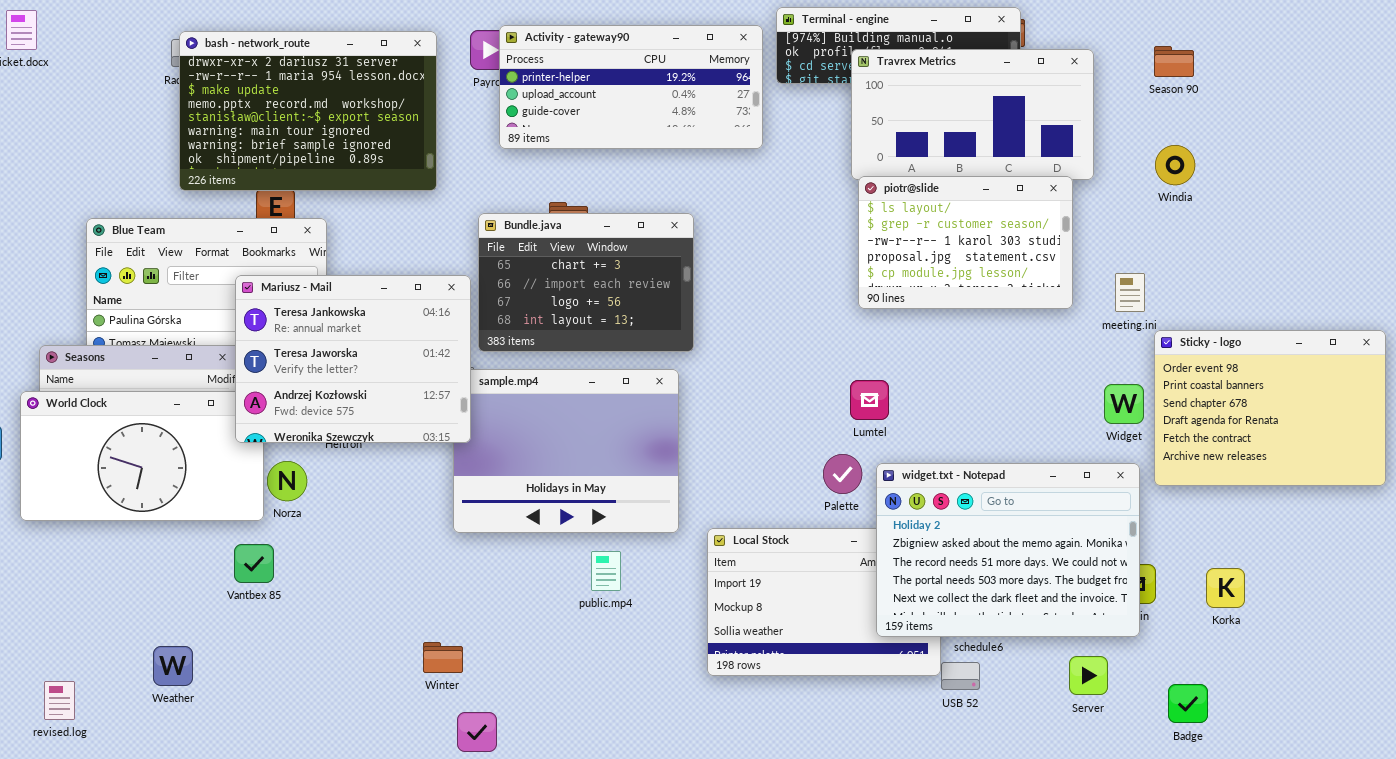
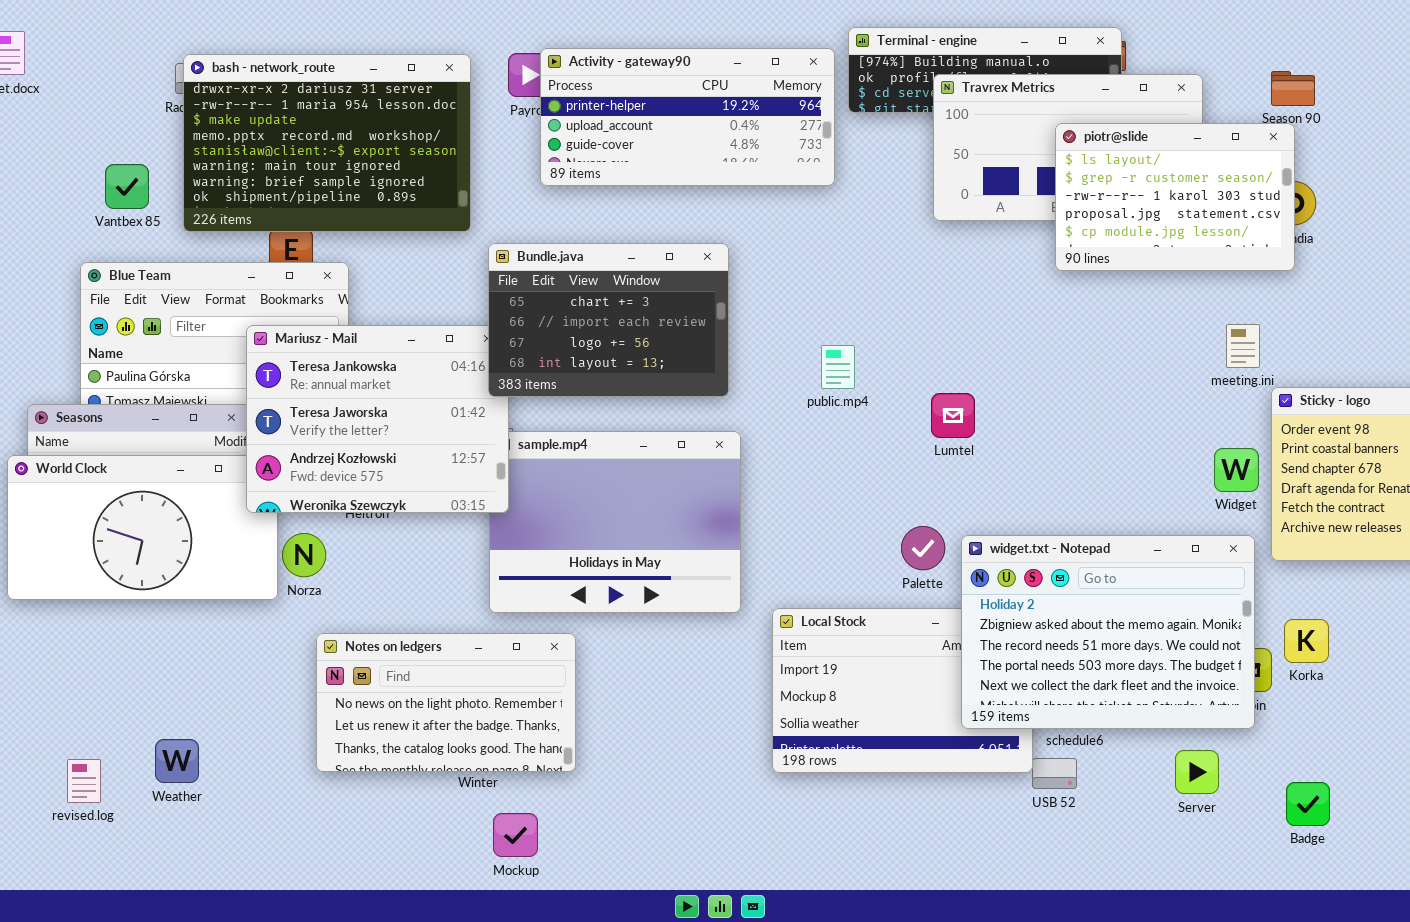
piotr@slide: [858,176,1073,309] -> [1055,123,1295,271], moved
Bundle.java: [478,213,694,352] -> [488,243,729,397], moved
Lumtel: [850,380,889,420] -> [931,393,975,438], moved
Vantbex 85: [234,544,274,583] -> [105,164,149,209], moved
Notes on ledgers: none -> [316,633,576,772], opened
public.mp4: [591,551,621,591] -> [821,345,855,389], moved
Korka: [1206,568,1245,608] -> [1284,619,1329,663], moved
revised.log: [44,681,75,720] -> [67,759,101,803], moved

